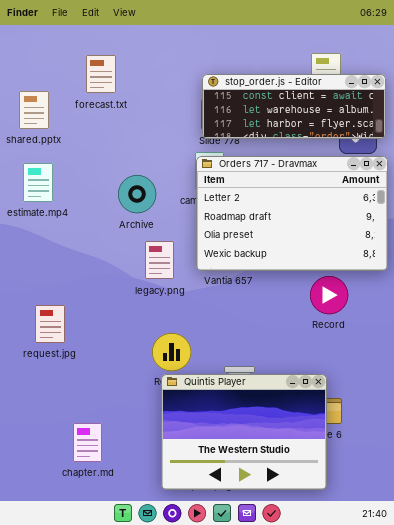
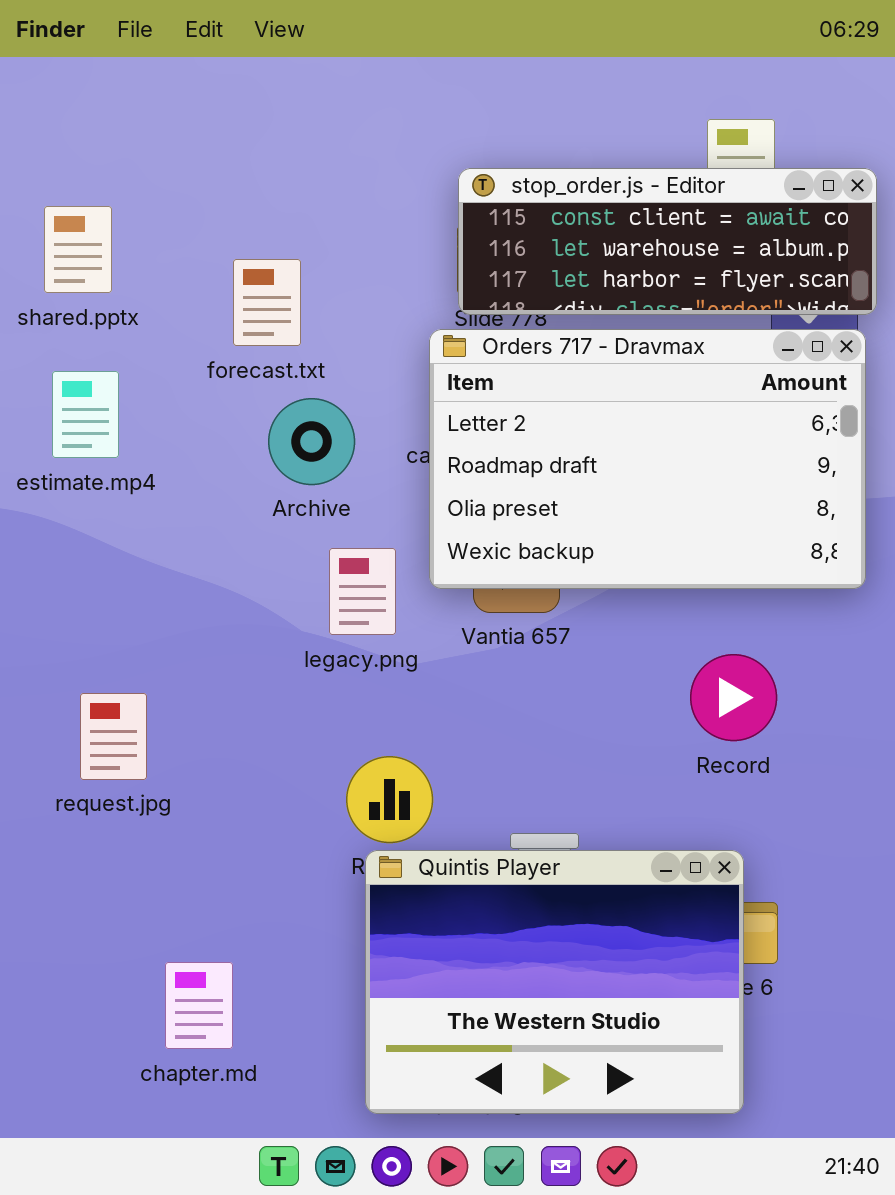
forecast.txt: [86,55,116,93] -> [233,259,301,346], moved
Orders 717 - Dravmax: [196,156,388,271] -> [429,329,866,589], moved
Record: [310,276,348,314] -> [690,654,777,741], moved

